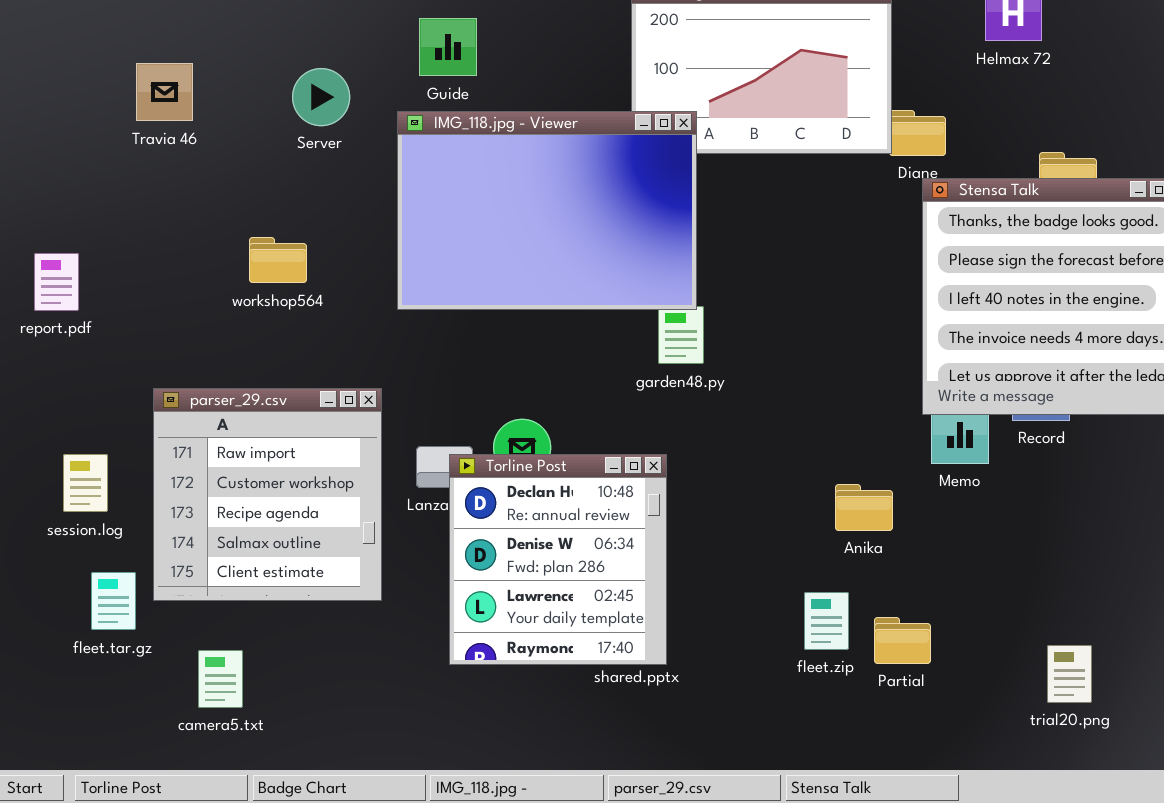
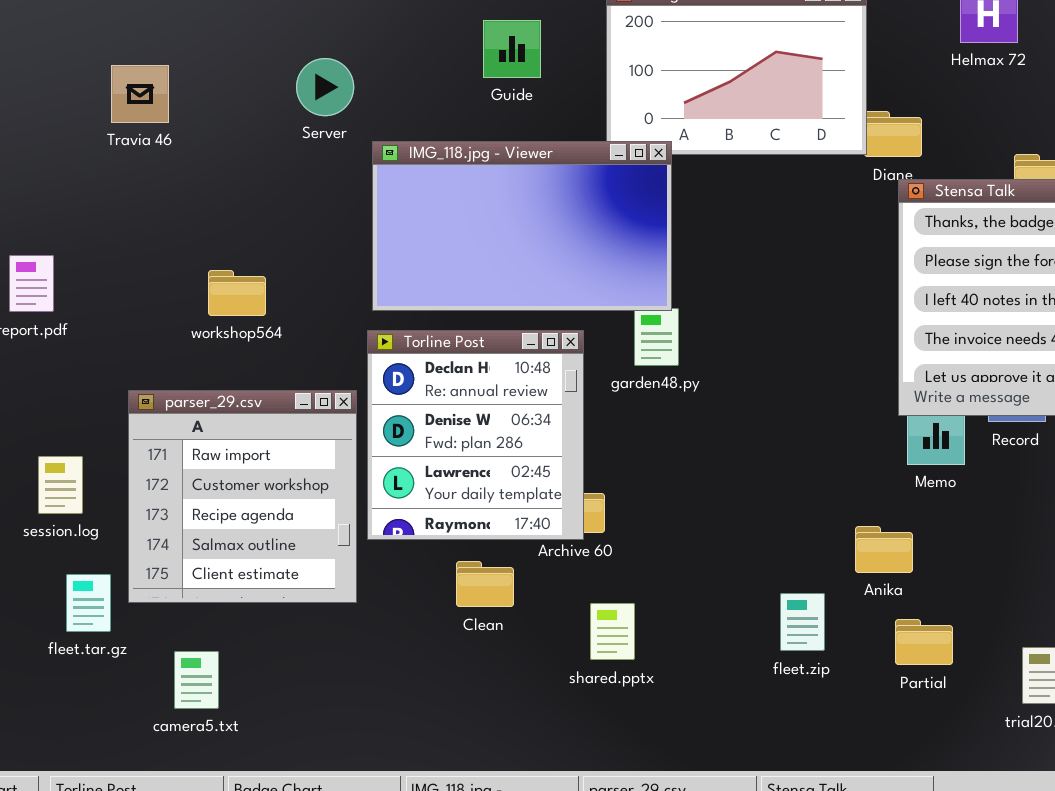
Guide: [419,18,477,76] -> [483,20,541,78], moved
Server: [292,68,350,126] -> [296,58,354,116], moved
IMG_118.jpg - Viewer: [397,111,697,310] -> [372,141,672,311], resized
workshop564: [249,237,307,283] -> [208,270,266,316], moved
Torline Post: [449,454,667,665] -> [367,330,584,540], moved
Anika: [835,484,893,531] -> [855,526,913,573], moved
Partial: [874,617,931,664] -> [895,619,953,665], moved

